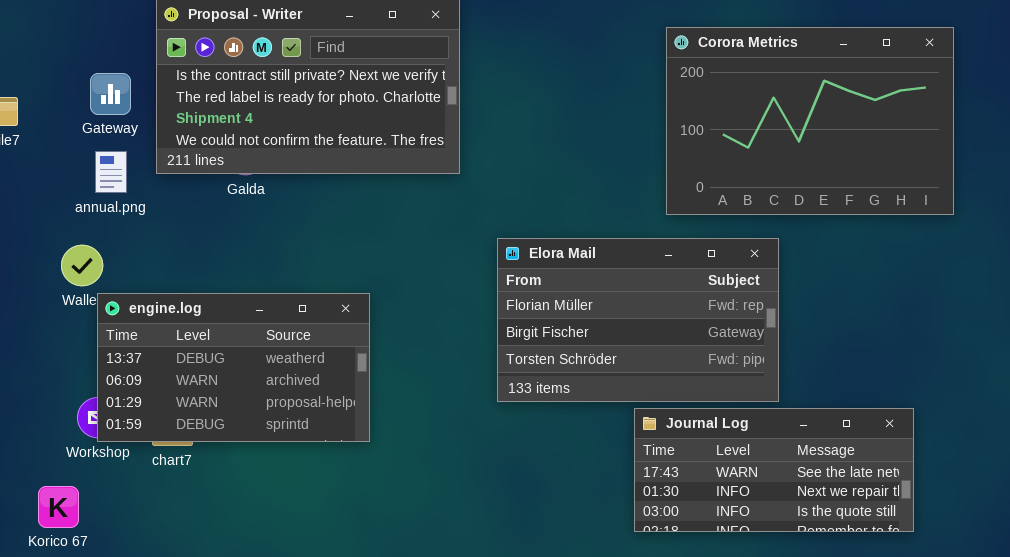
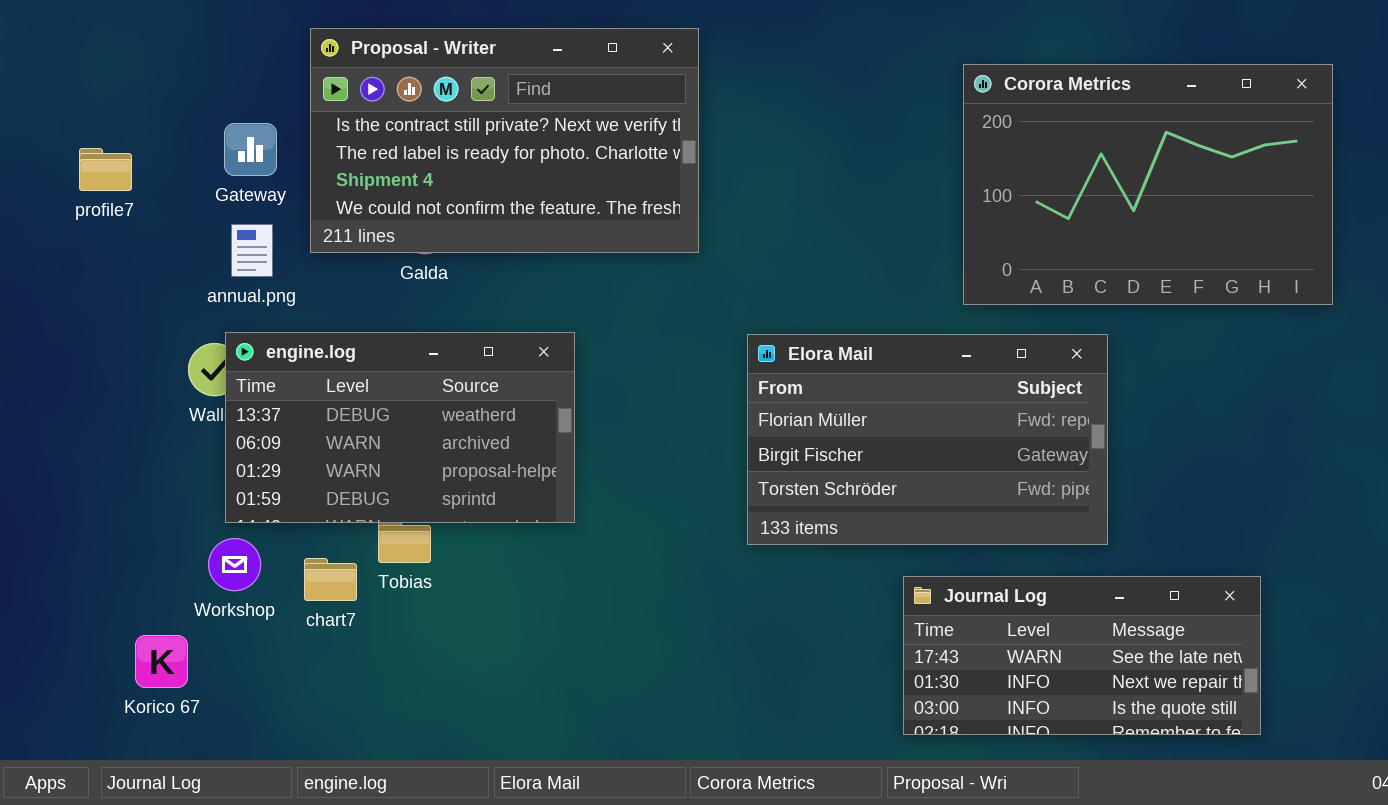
engine.log: [97,293,370,442] -> [225,332,575,523], moved
Journal Log: [634,408,914,532] -> [903,576,1261,735], moved
Korico 67: [38,486,79,528] -> [135,635,188,688], moved

